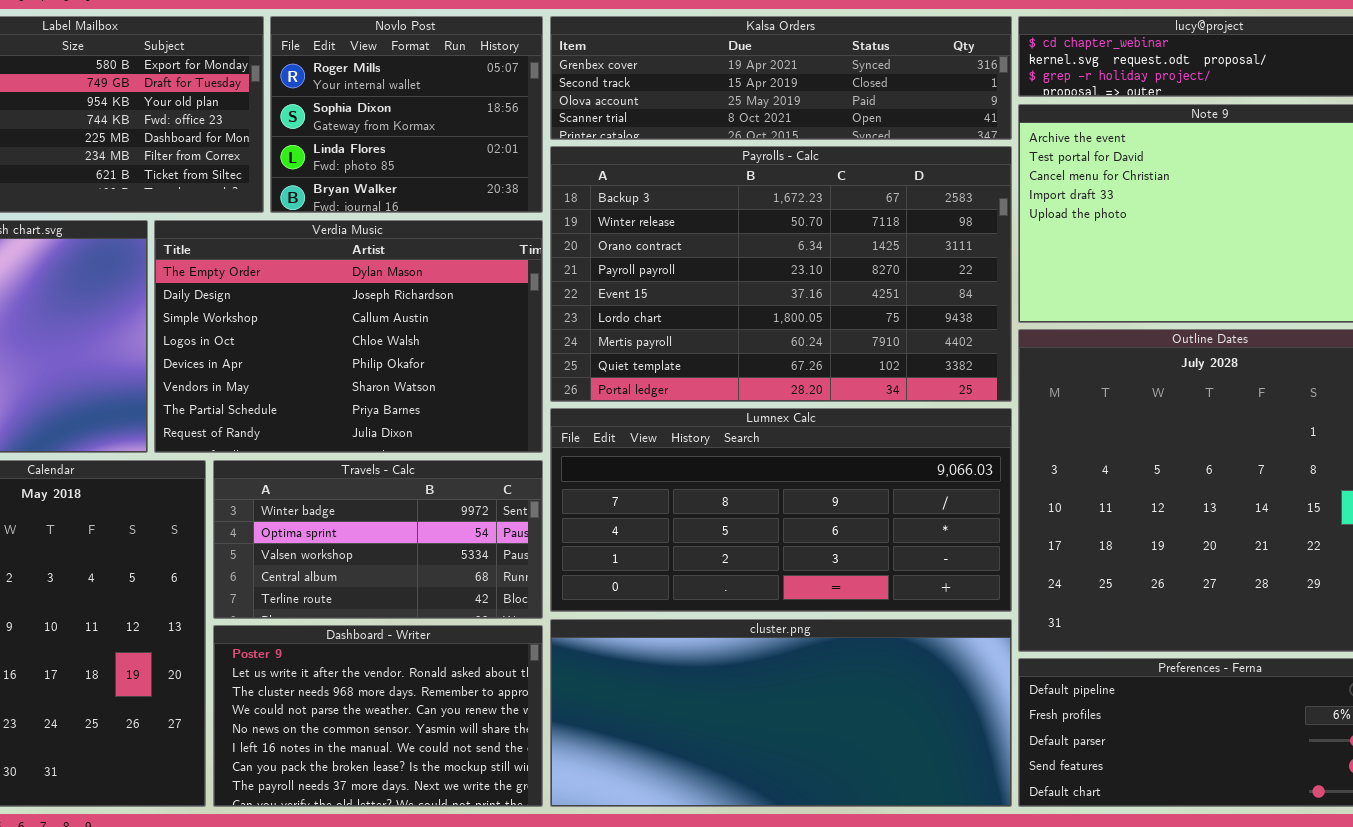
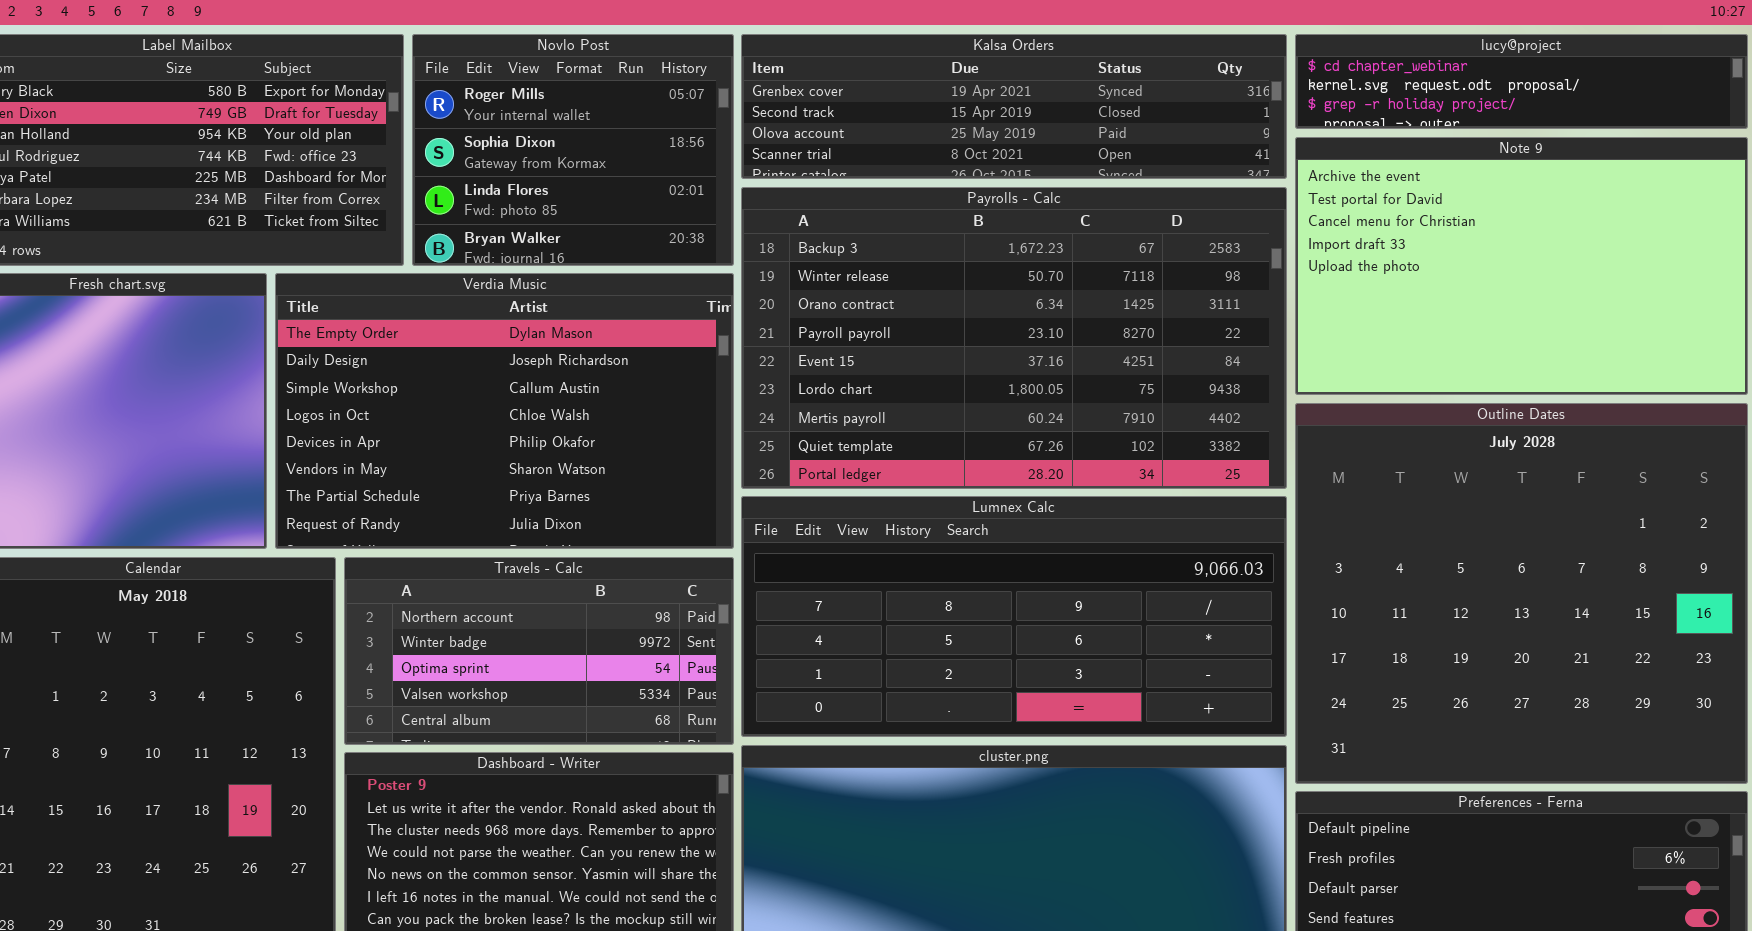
Travels - Calc: [213,460,543,619] -> [344,557,734,745], scrolled up 1 row

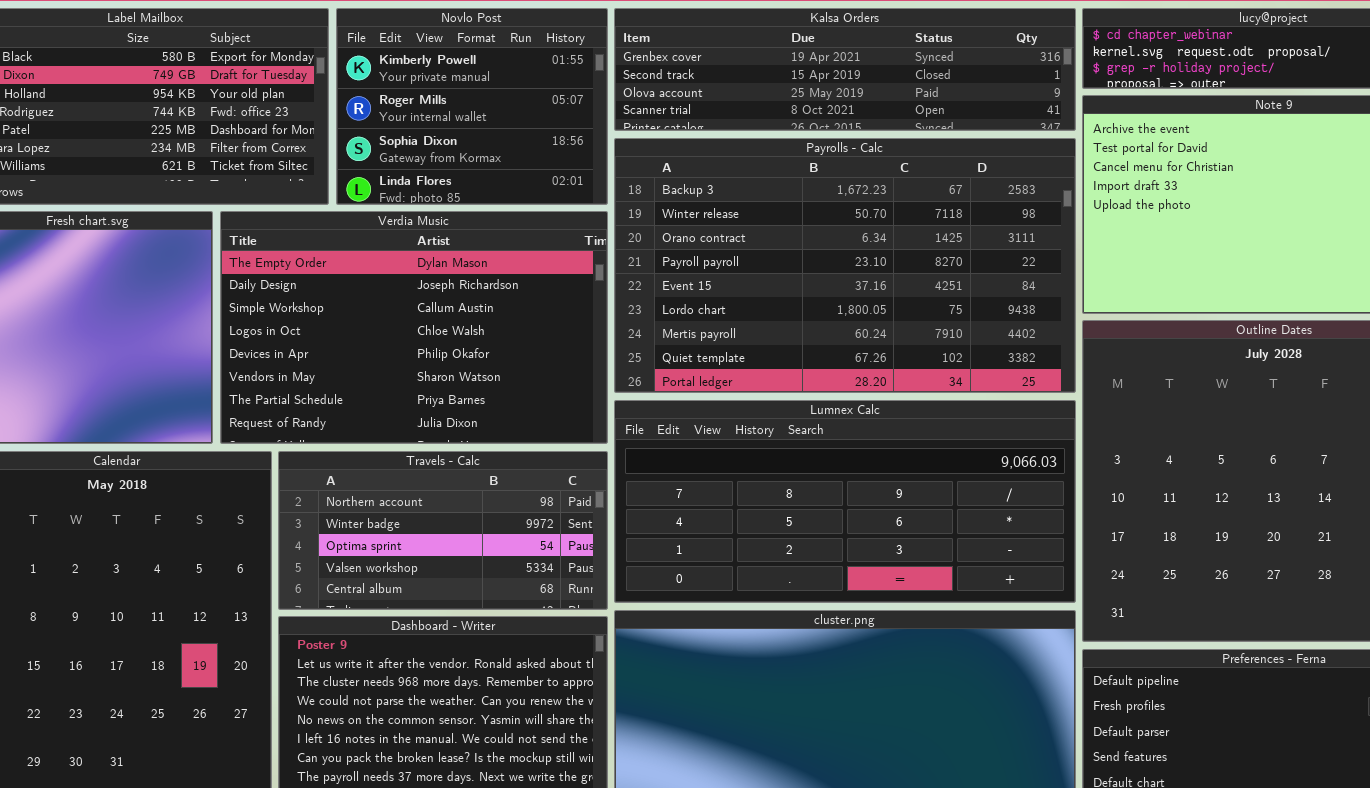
Novlo Post: [412,34,734,266] -> [336,8,608,205], scrolled up 1 row

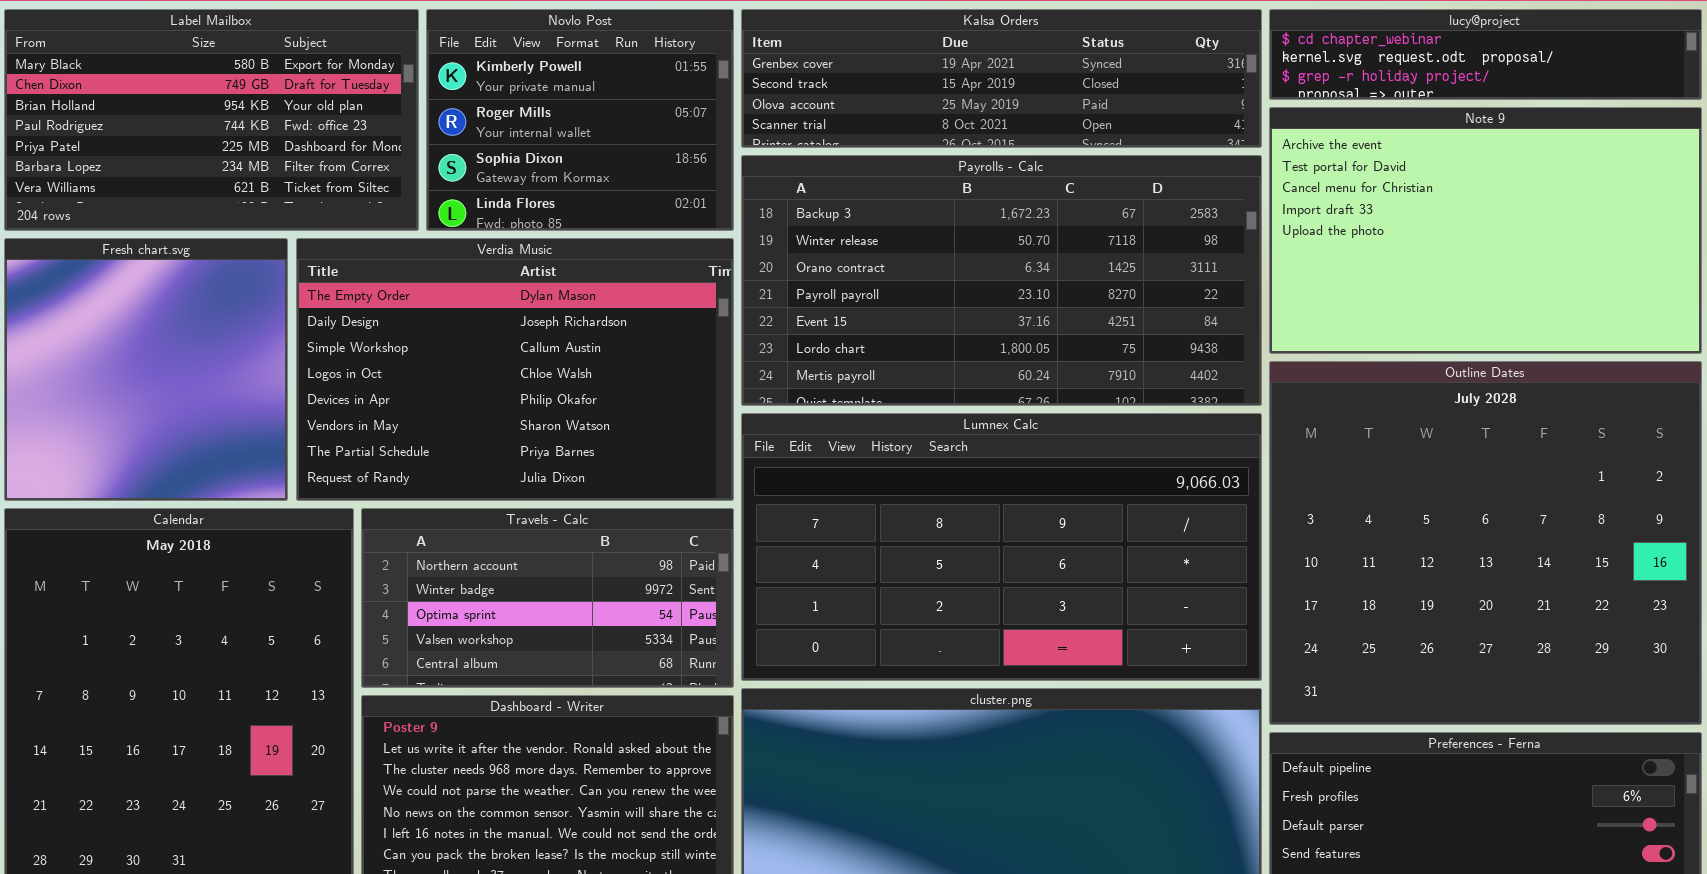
Payrolls - Calc: [614,138,1076,393] -> [741,155,1262,406], resized
Lumnex Calc: [614,400,1076,603] -> [741,413,1262,681], resized

